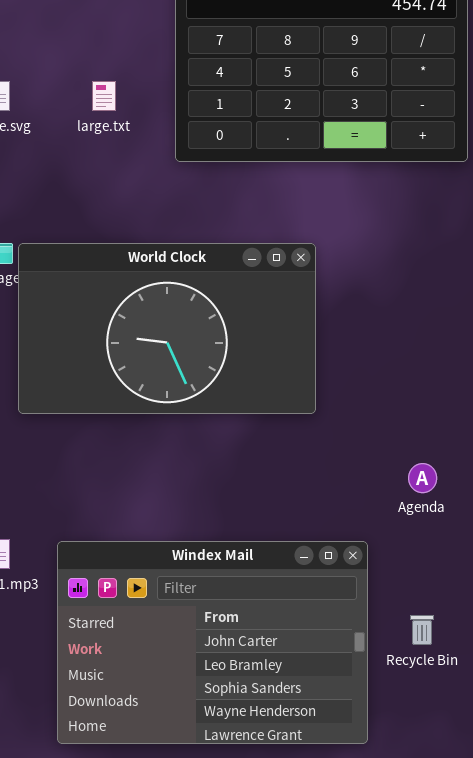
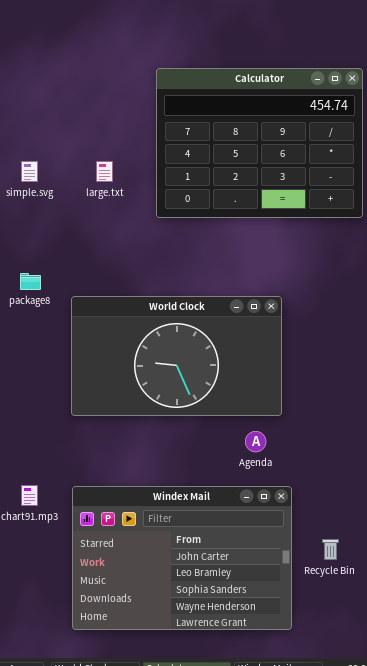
World Clock: [18,243,316,414] -> [71,296,282,416], moved
Agenda: [408,463,437,493] -> [245,431,266,452], moved

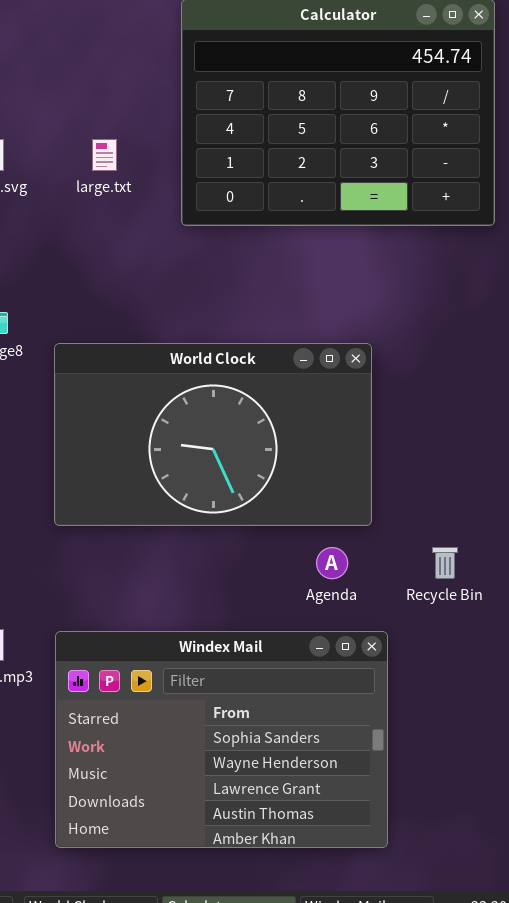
Windex Mail: [72,486,292,630] -> [55,631,388,848], scrolled down 2 rows
Recycle Bin: [322,539,339,560] -> [432,547,458,579], moved

